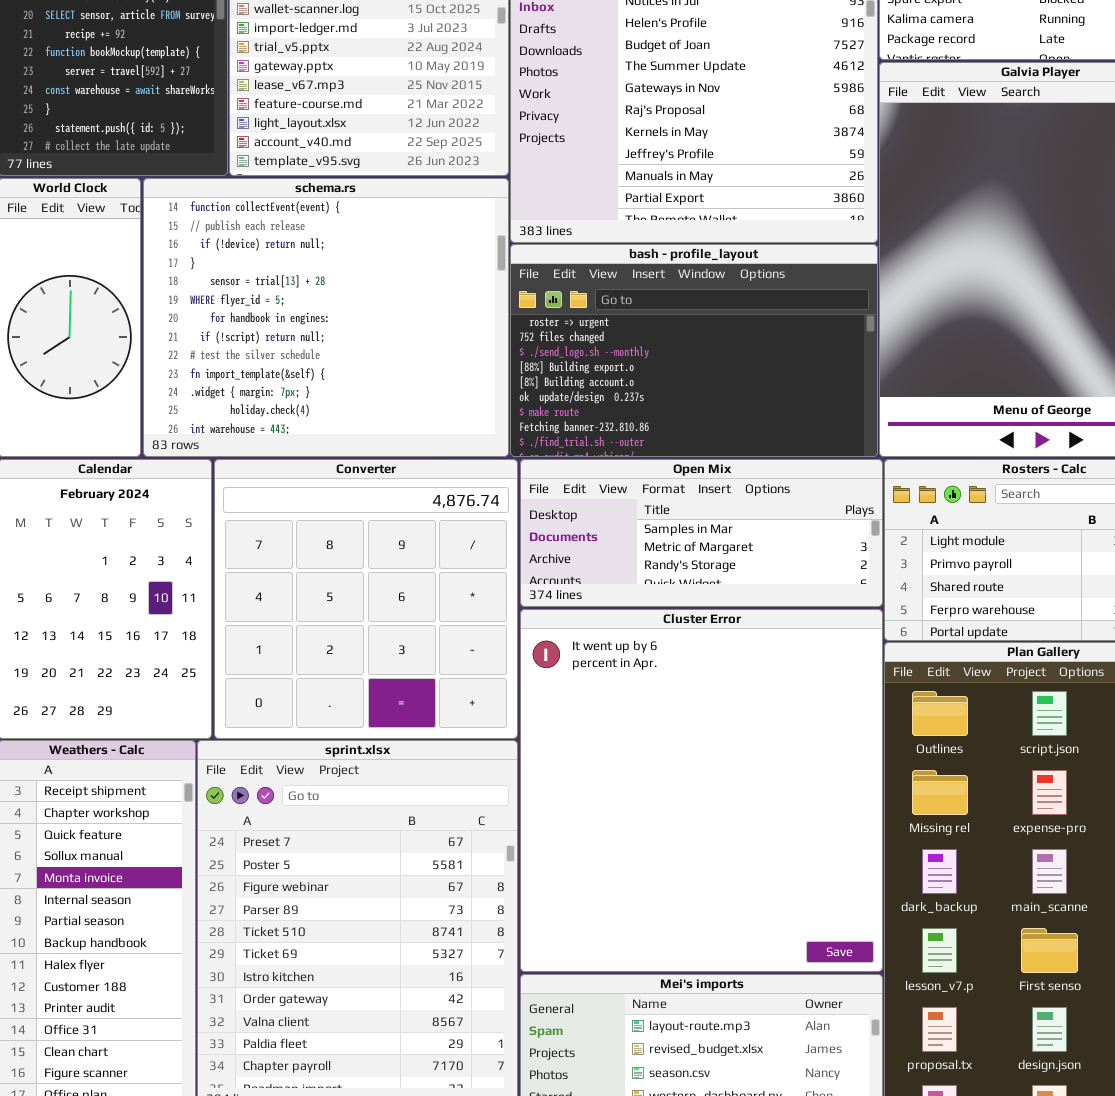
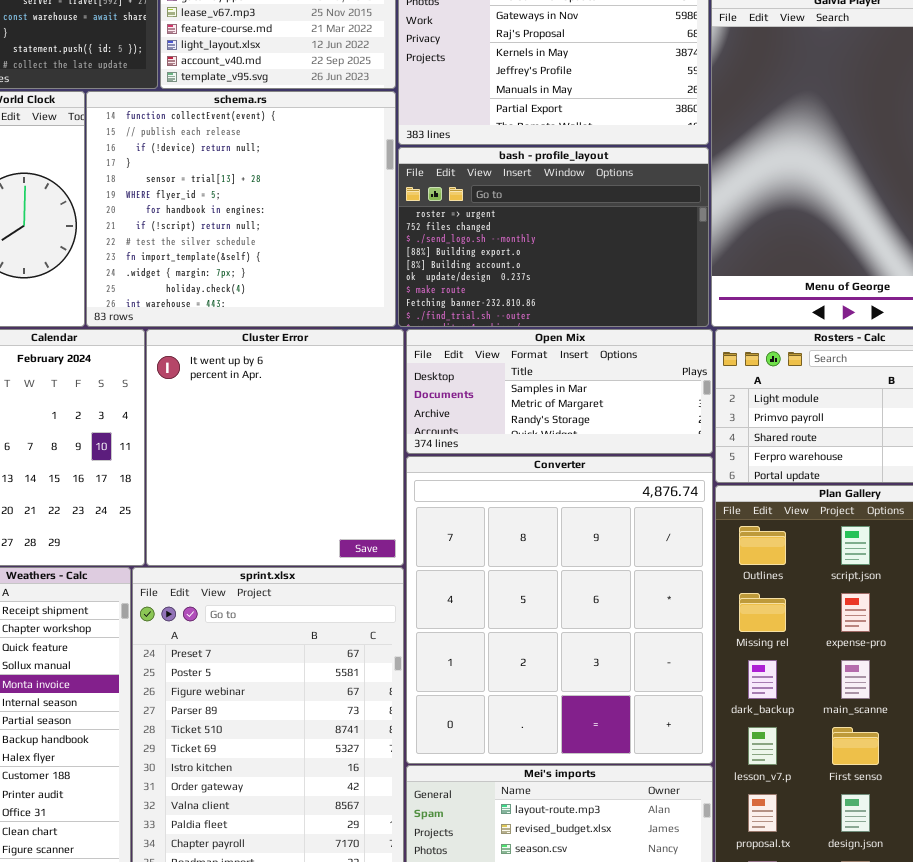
Converter: [214,459,518,739] -> [406,456,713,764], moved, resized
Cluster Error: [520,609,883,972] -> [146,329,404,566], moved, resized

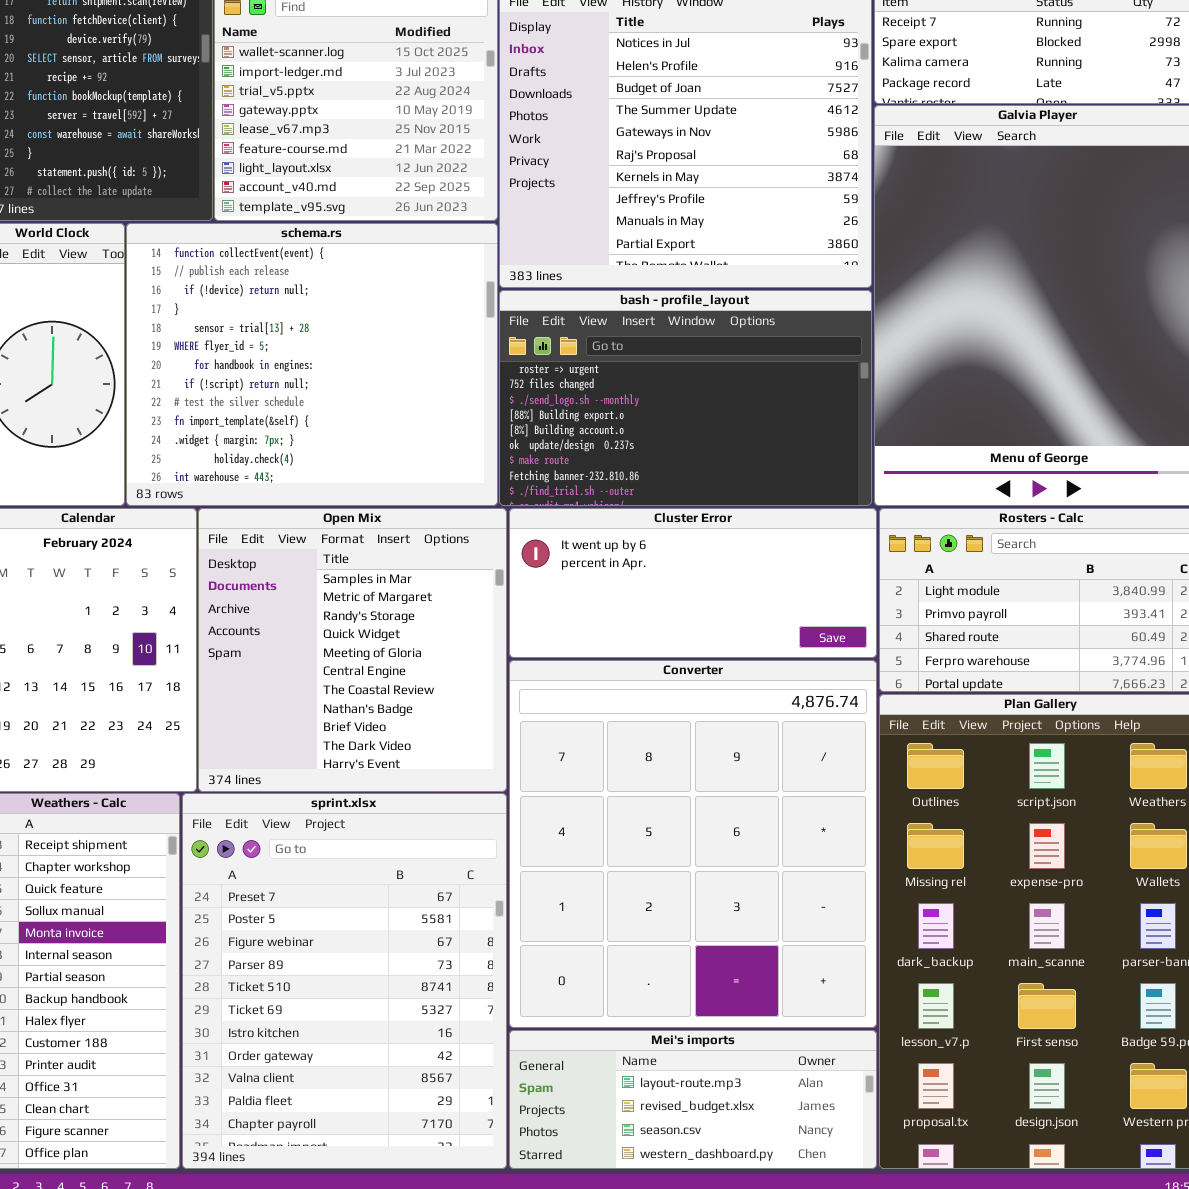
Cluster Error: [146,329,404,566] -> [509,508,877,658], moved, resized
Open Mix: [406,329,713,454] -> [198,508,507,792], moved, resized

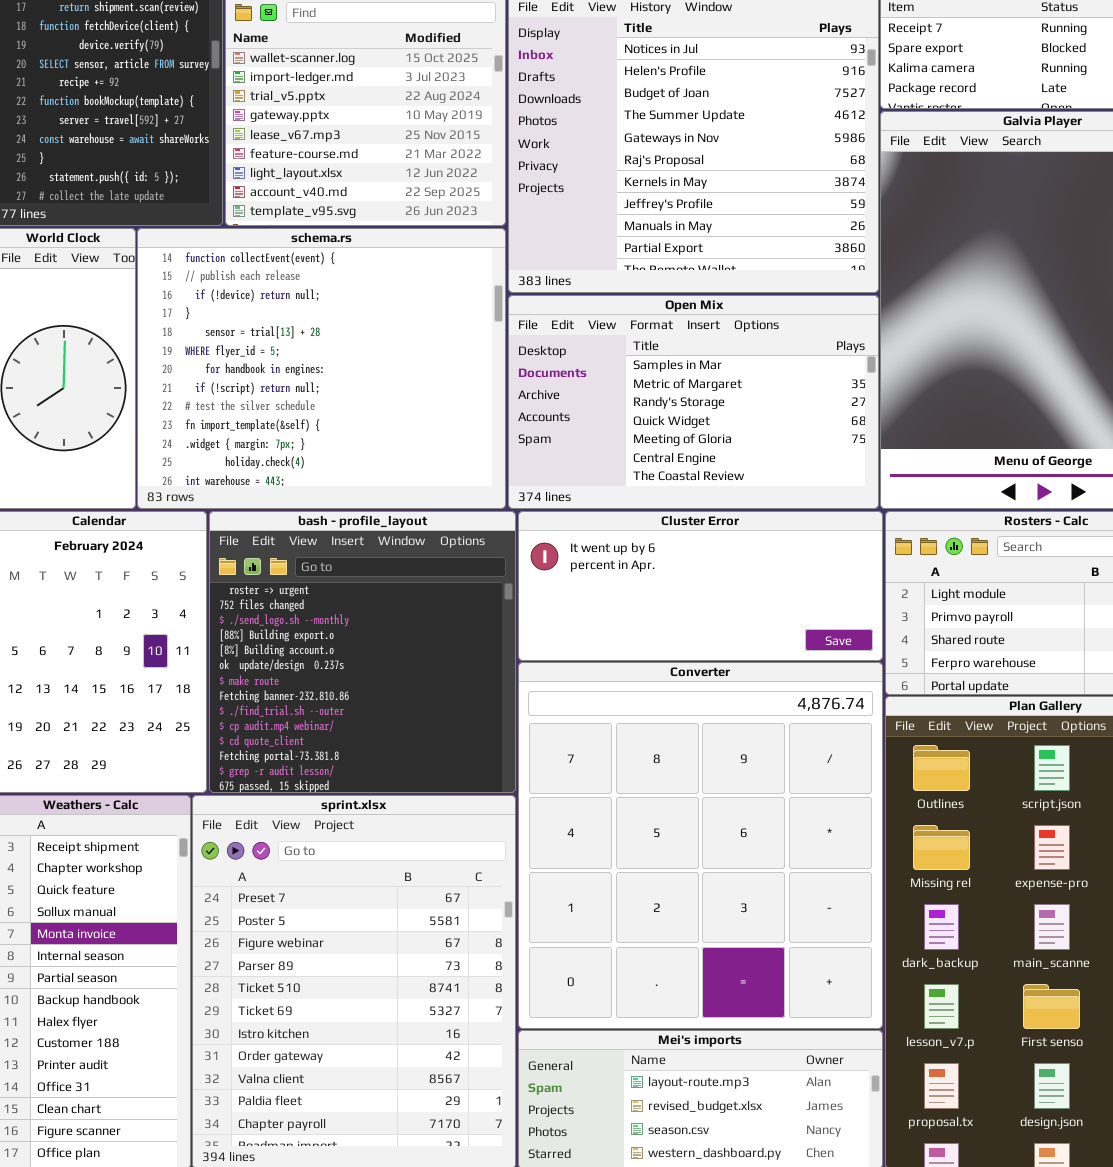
bash - profile_layout: [499,290,872,506] -> [209,511,516,793], moved, resized
Open Mix: [198,508,507,792] -> [508,295,879,509], moved, resized

